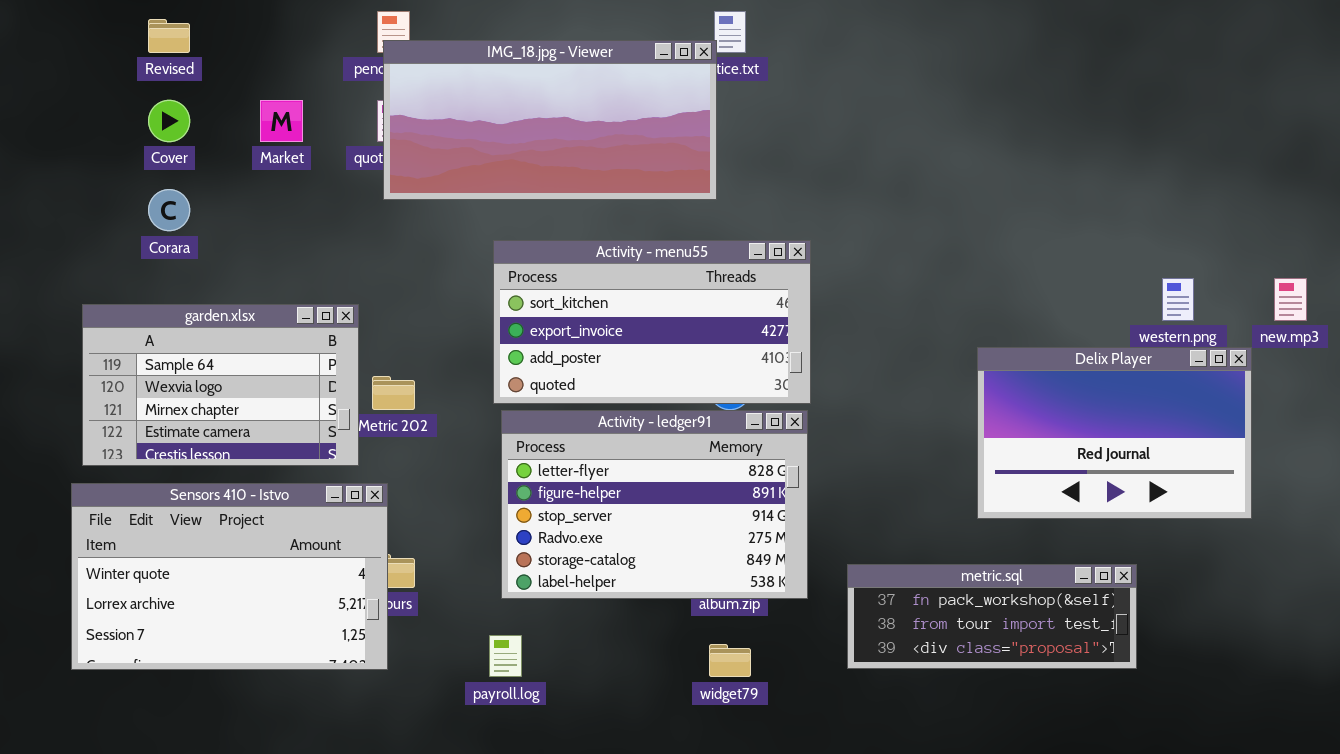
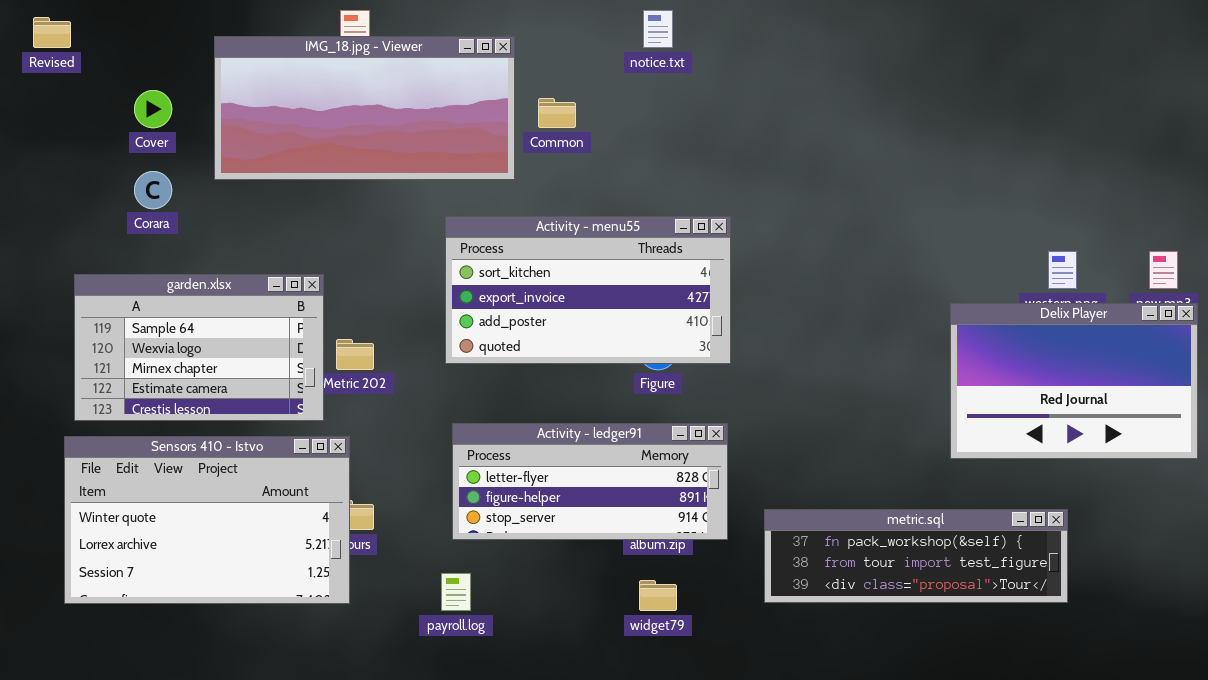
Revised: [148,19,190,53] -> [33,17,71,48], moved
IMG_18.jpg - Viewer: [383,40,717,200] -> [214,36,515,180], moved
Delix Player: [977,347,1252,519] -> [950,303,1198,459], moved
Activity - ledger91: [501,410,808,599] -> [452,423,728,540], resized
metric.sql: [847,564,1137,669] -> [764,509,1068,603], resized

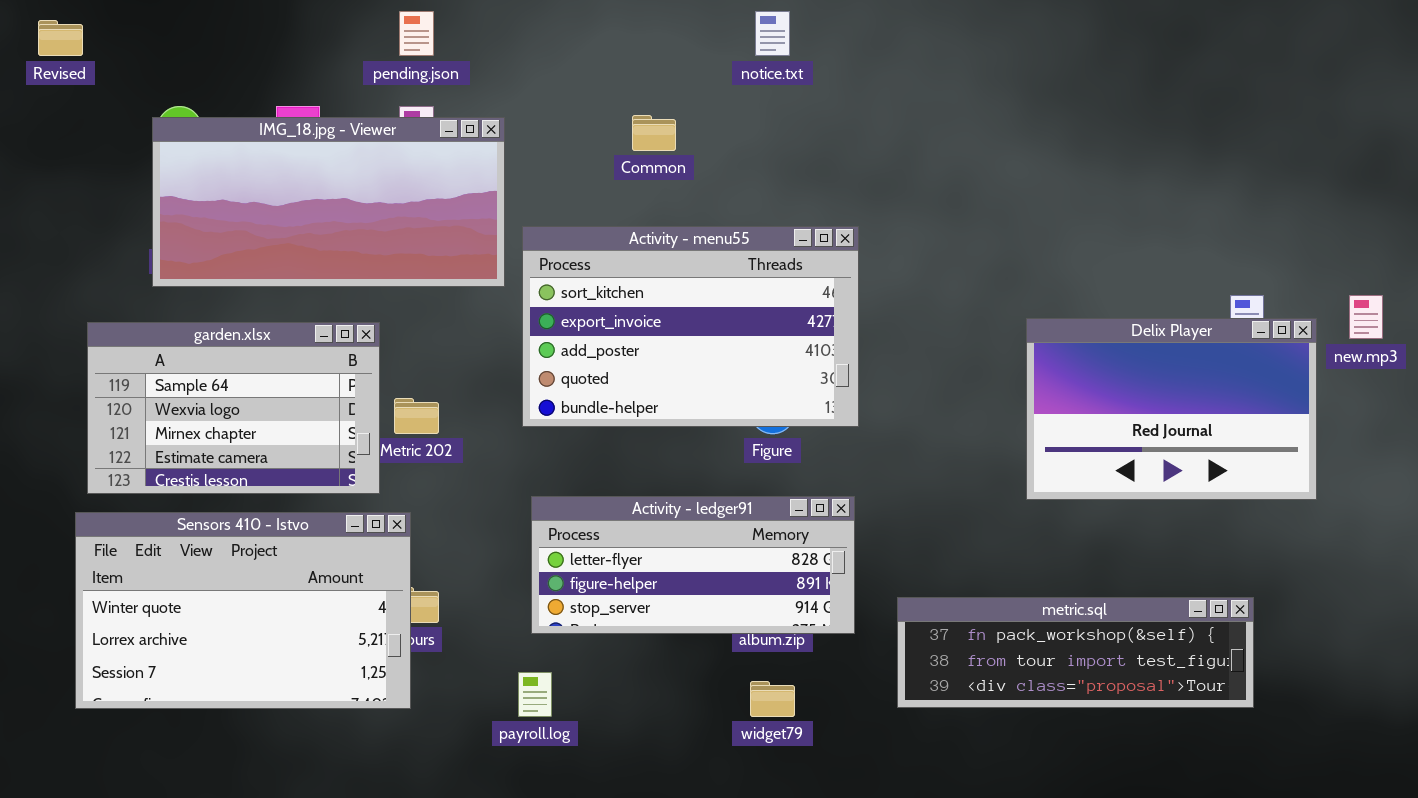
IMG_18.jpg - Viewer: [214,36,515,180] -> [152,117,505,287], moved
Activity - menu55: [445,216,731,364] -> [522,226,859,427], resized
Delix Player: [950,303,1198,459] -> [1026,318,1317,500], moved

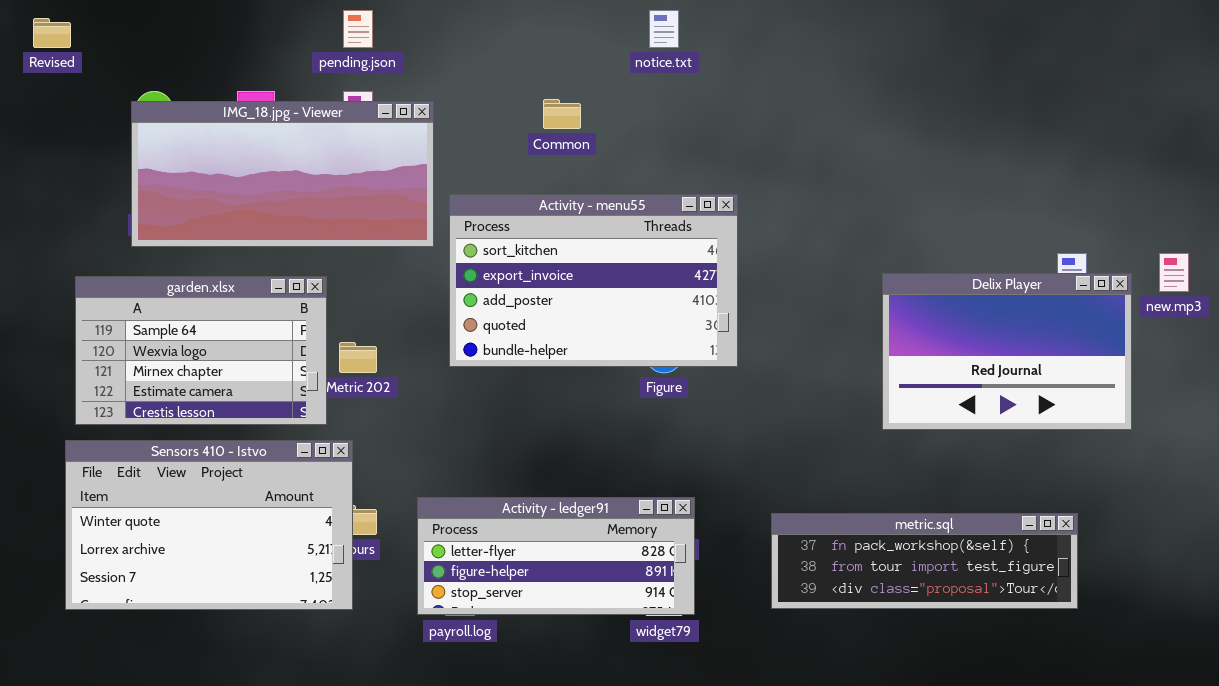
Activity - ledger91: [531,496,855,634] -> [417,497,695,615], moved

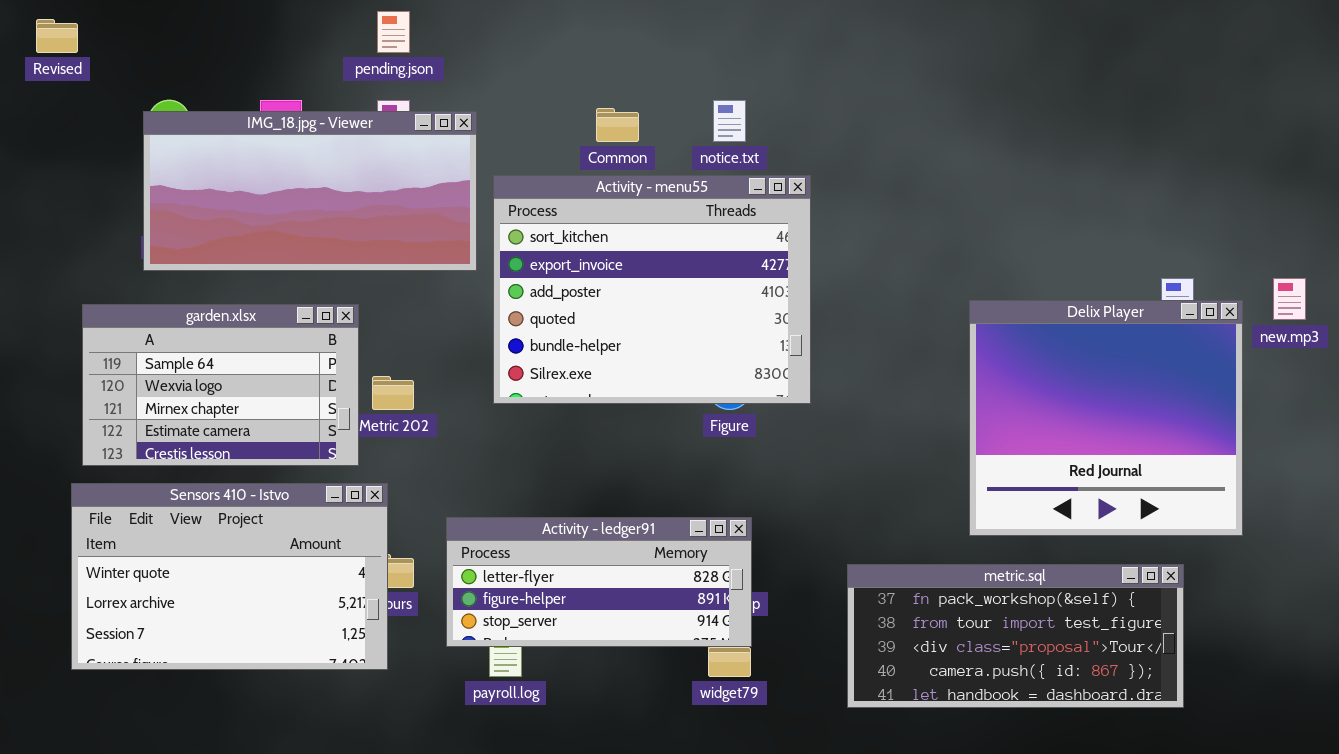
notice.txt: [649,10,679,48] -> [713,100,746,142], moved
Activity - menu55: [449,194,738,367] -> [493,175,811,404], resized
Delix Player: [882,273,1132,430] -> [969,300,1243,536], resized
Activity - ledger91: [417,497,695,615] -> [446,517,752,647], moved
metric.sql: [771,513,1078,609] -> [847,564,1184,708], resized

